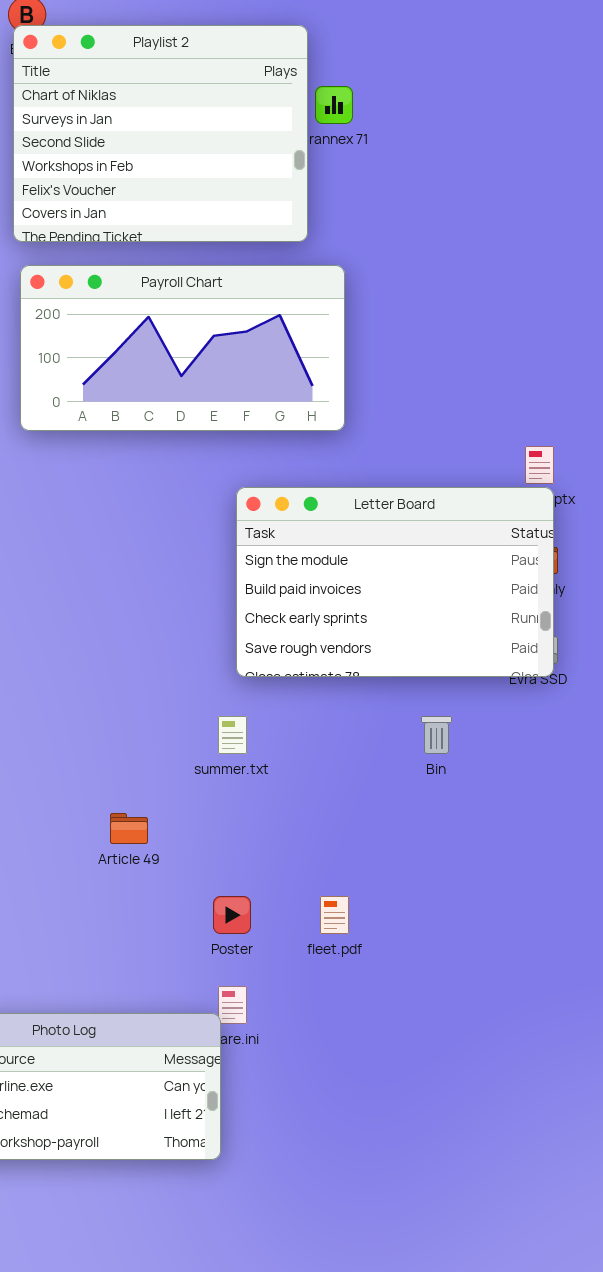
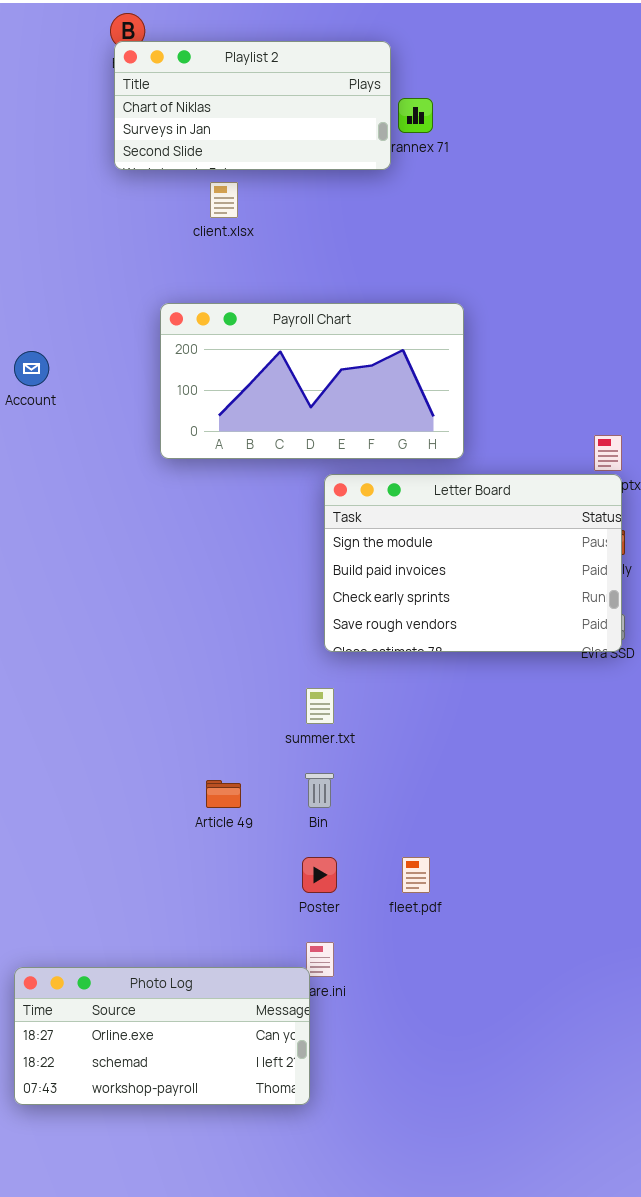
Playlist 2: [13,25,308,242] -> [114,41,391,170], resized
Payroll Chart: [20,265,345,431] -> [160,303,464,459], moved
Bin: [421,716,452,754] -> [305,773,334,808], moved

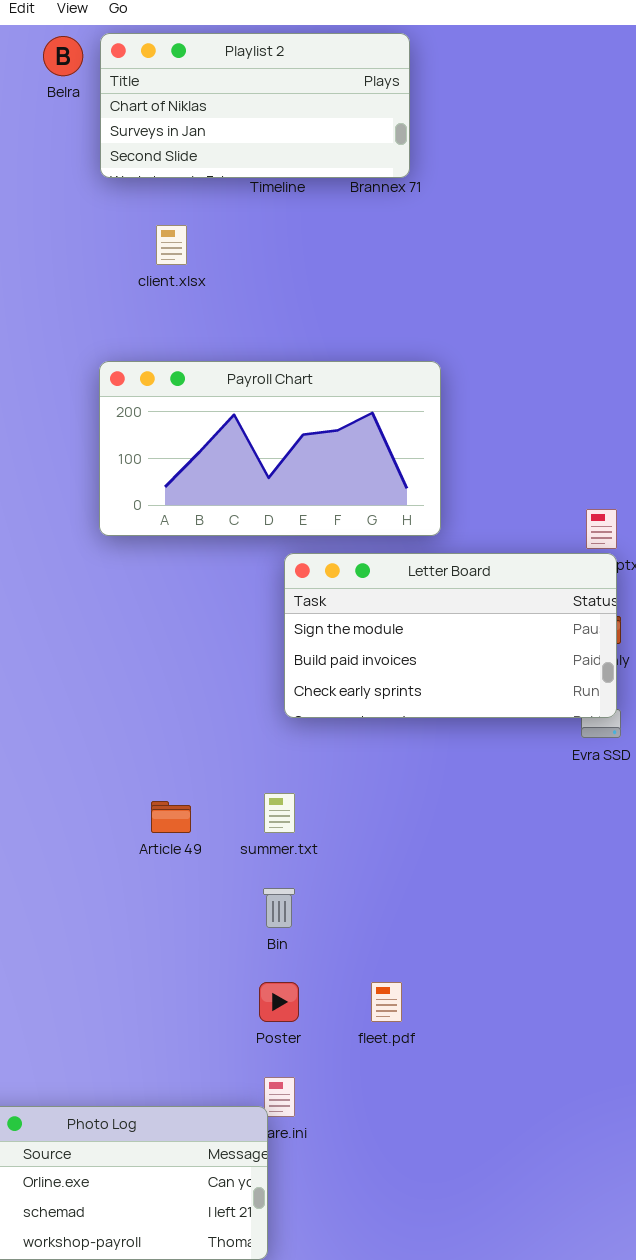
Playlist 2: [114,41,391,170] -> [100,33,410,178], moved
Letter Board: [324,474,622,652] -> [284,553,617,718], resized
Article 49: [206,780,241,808] -> [151,801,191,833], moved

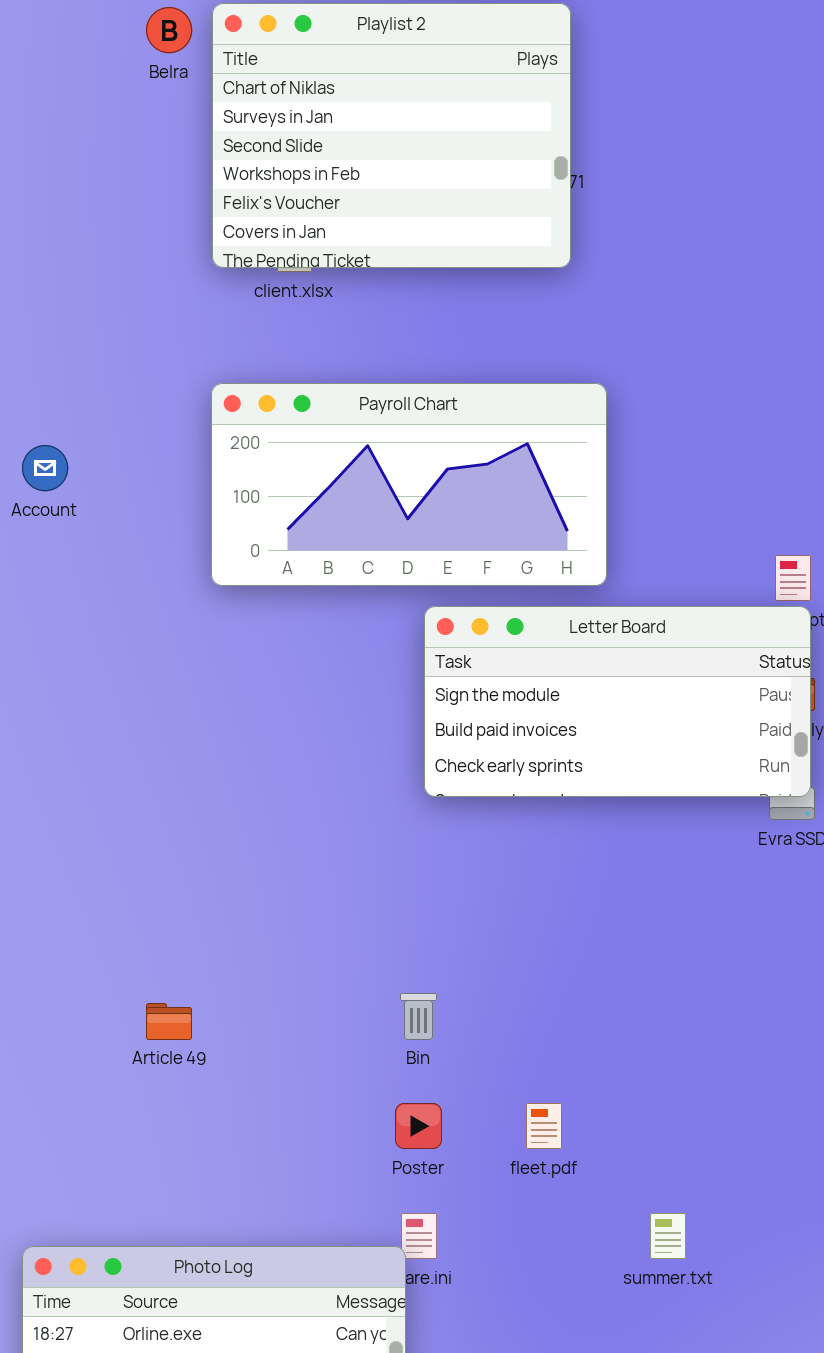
Playlist 2: [100,33,410,178] -> [212,3,571,268], resized
summer.txt: [264,793,295,833] -> [650,1213,686,1259], moved
Article 49: [151,801,191,833] -> [146,1003,192,1040], moved

